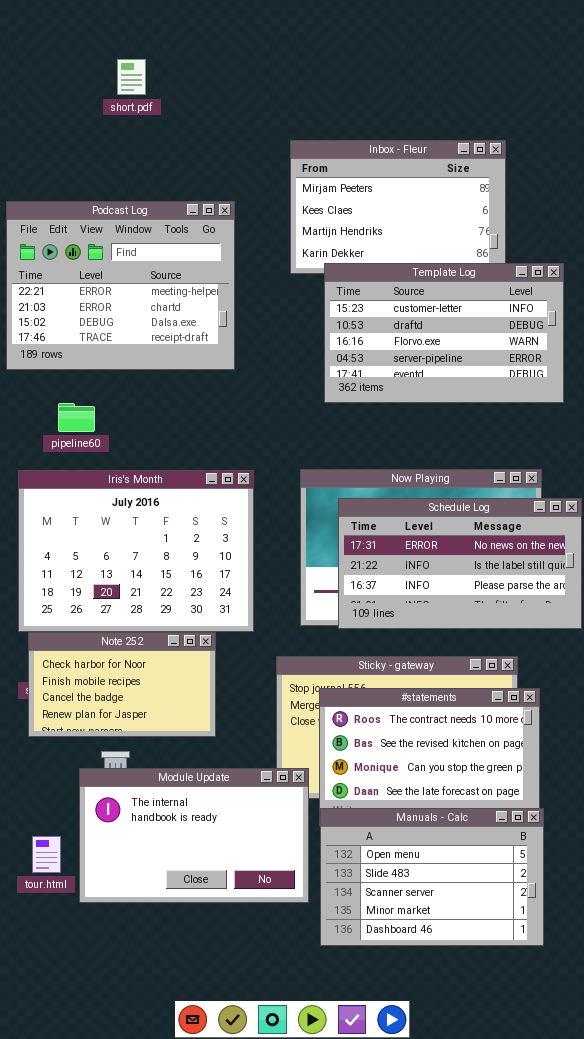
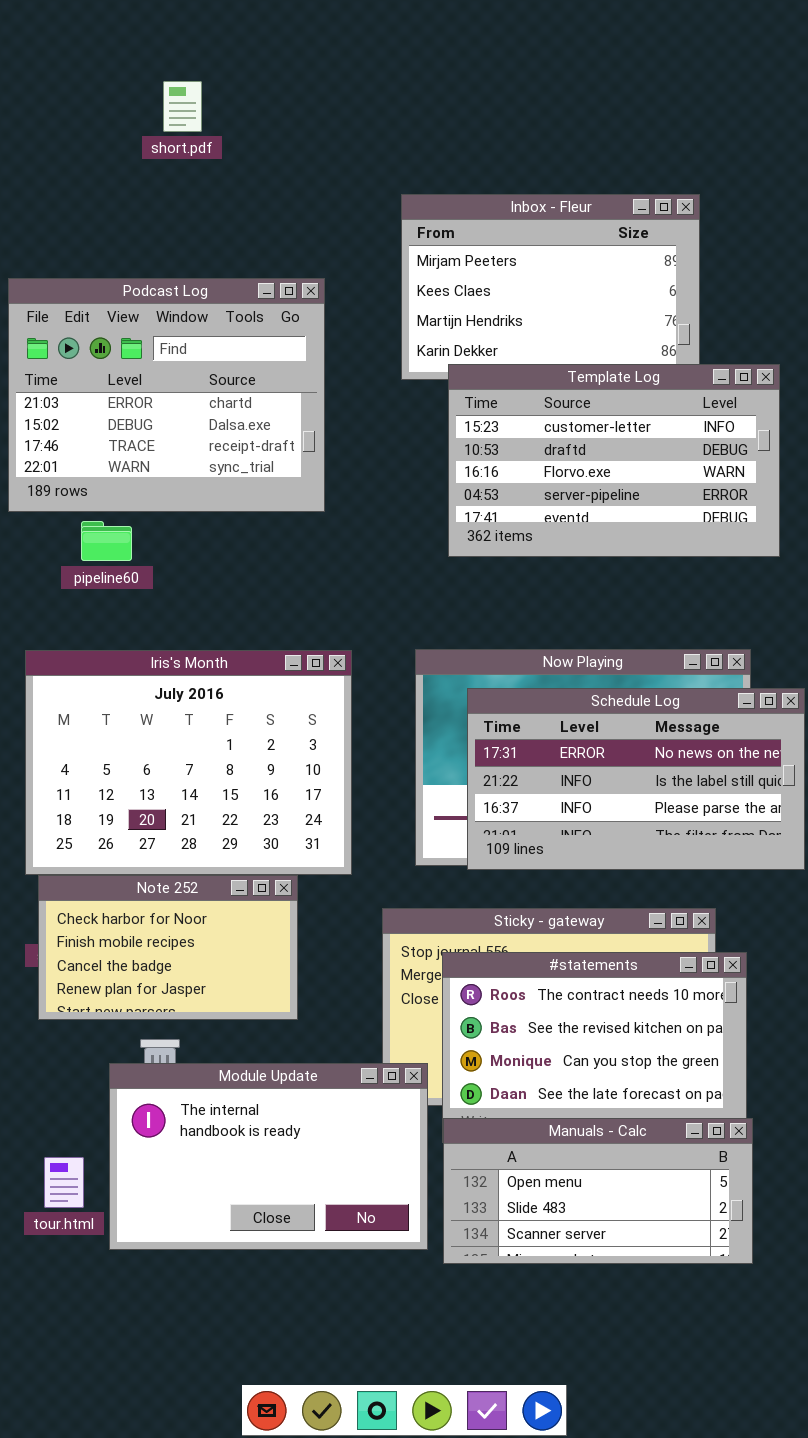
Podcast Log: [6,201,235,370] -> [8,278,325,512], scrolled down 1 row
pipeline60: [58,403,95,432] -> [81,521,132,561], moved
Manuals - Calc: [320,808,544,946] -> [443,1118,753,1264], resized

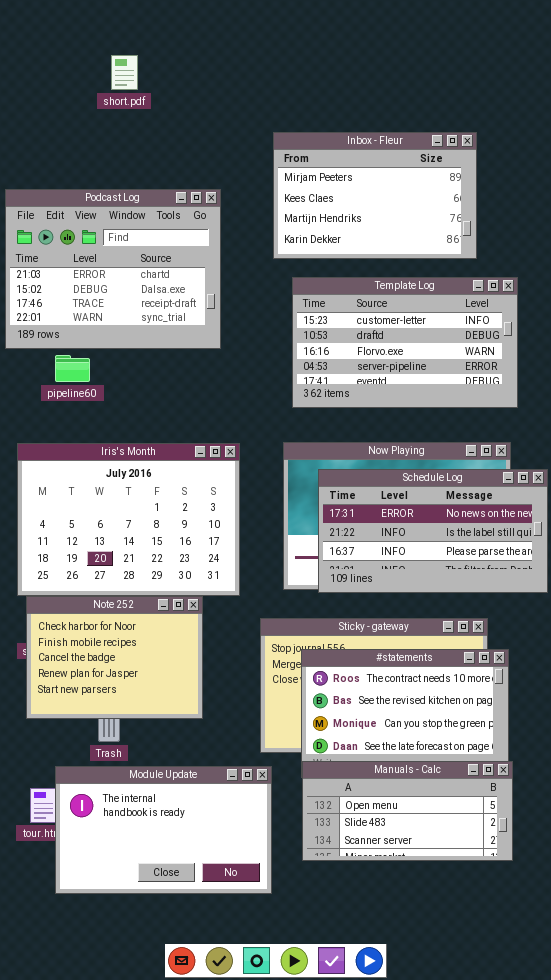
Template Log: [448,364,780,557] -> [292,277,518,408], moved
Note 252: [38,875,298,1020] -> [26,596,203,719], resized
Module Update: [109,1063,428,1250] -> [55,766,272,894], moved

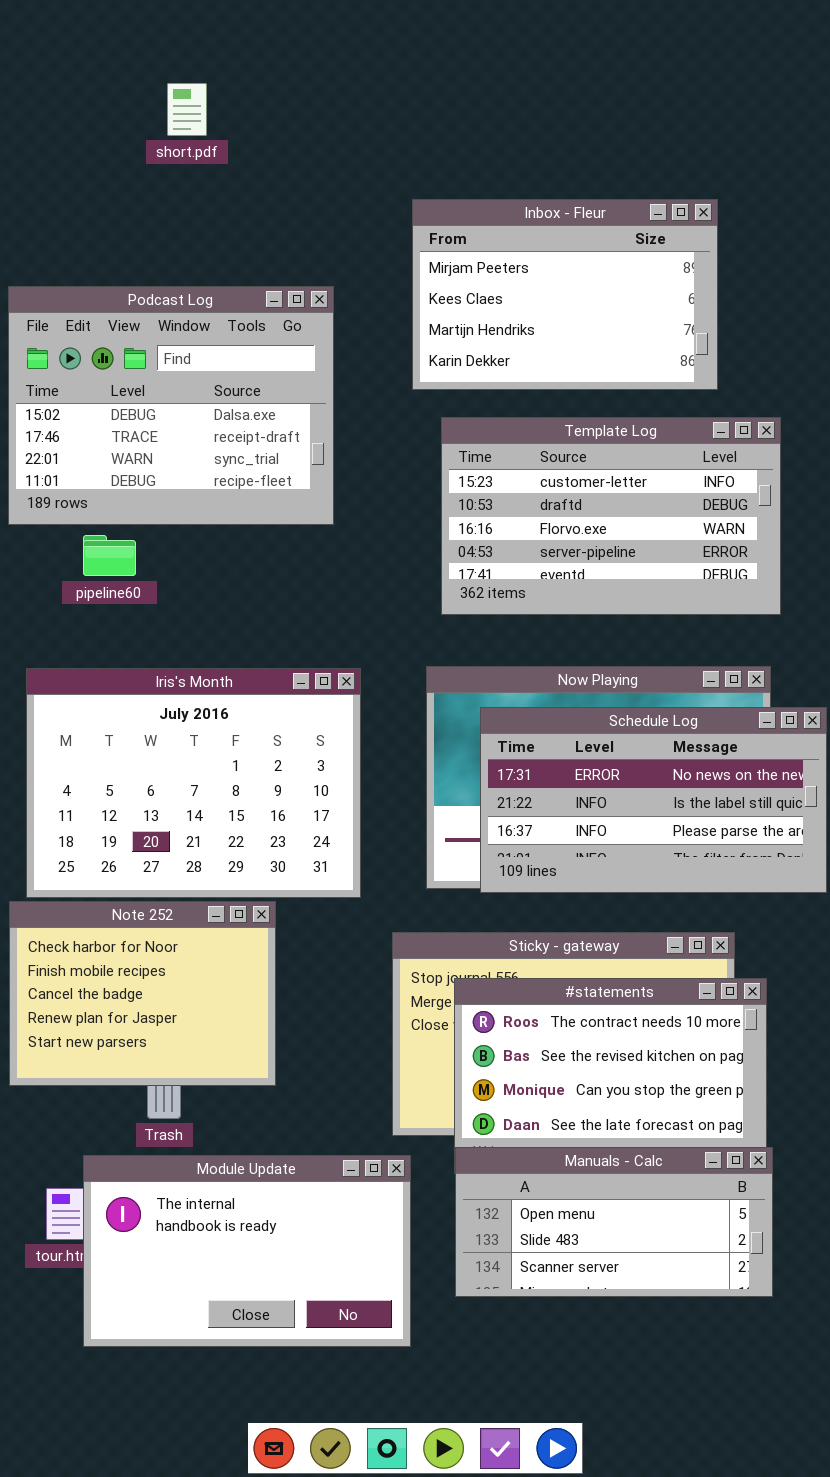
Podcast Log: [5,189,221,349] -> [8,286,334,525], scrolled down 1 row
Note 252: [26,596,203,719] -> [9,901,276,1086], moved

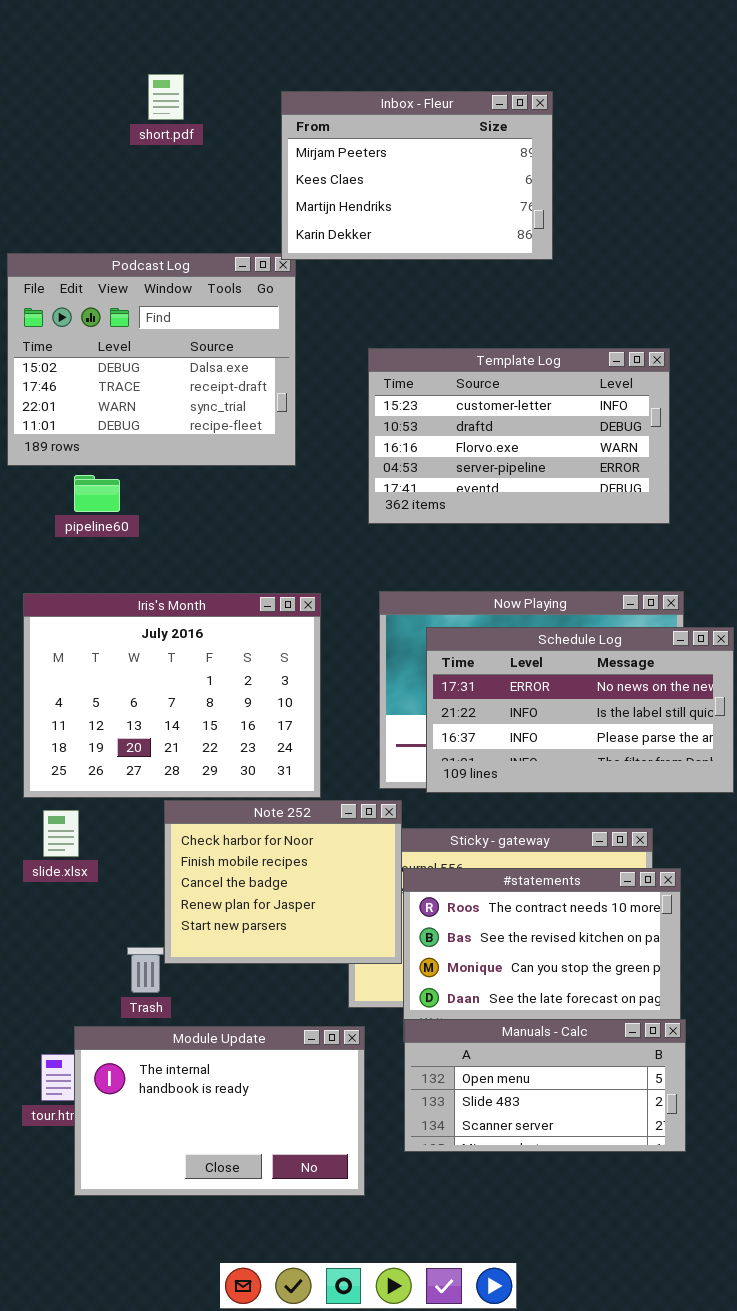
Inbox - Fleur: [412,199,718,390] -> [281,91,553,260], moved
Template Log: [441,417,781,615] -> [368,348,670,524], moved
Note 252: [9,901,276,1086] -> [164,800,402,964], moved

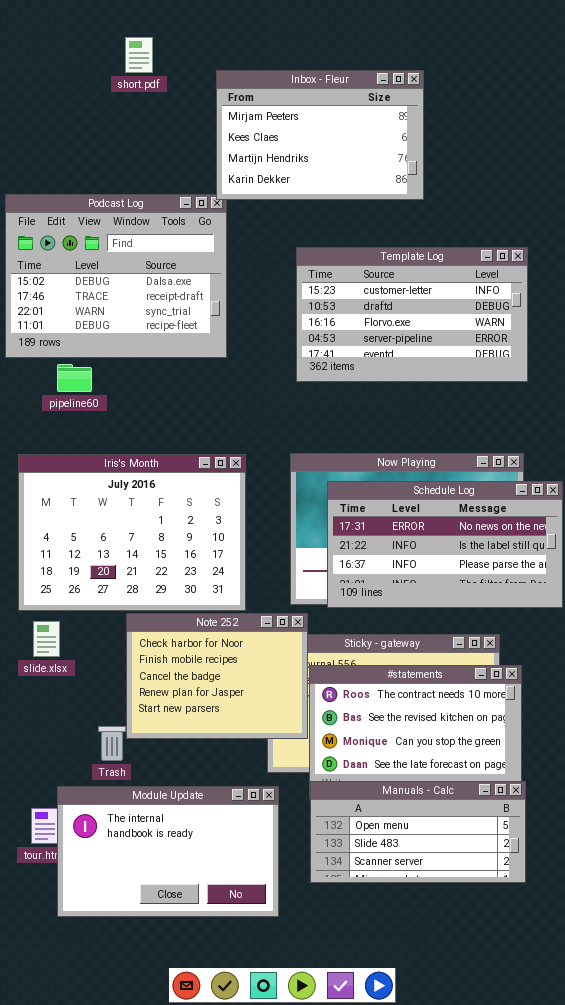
short.pdf: [148,74,184,120] -> [125,37,153,73], moved
Template Log: [368,348,670,524] -> [296,247,528,382], moved

